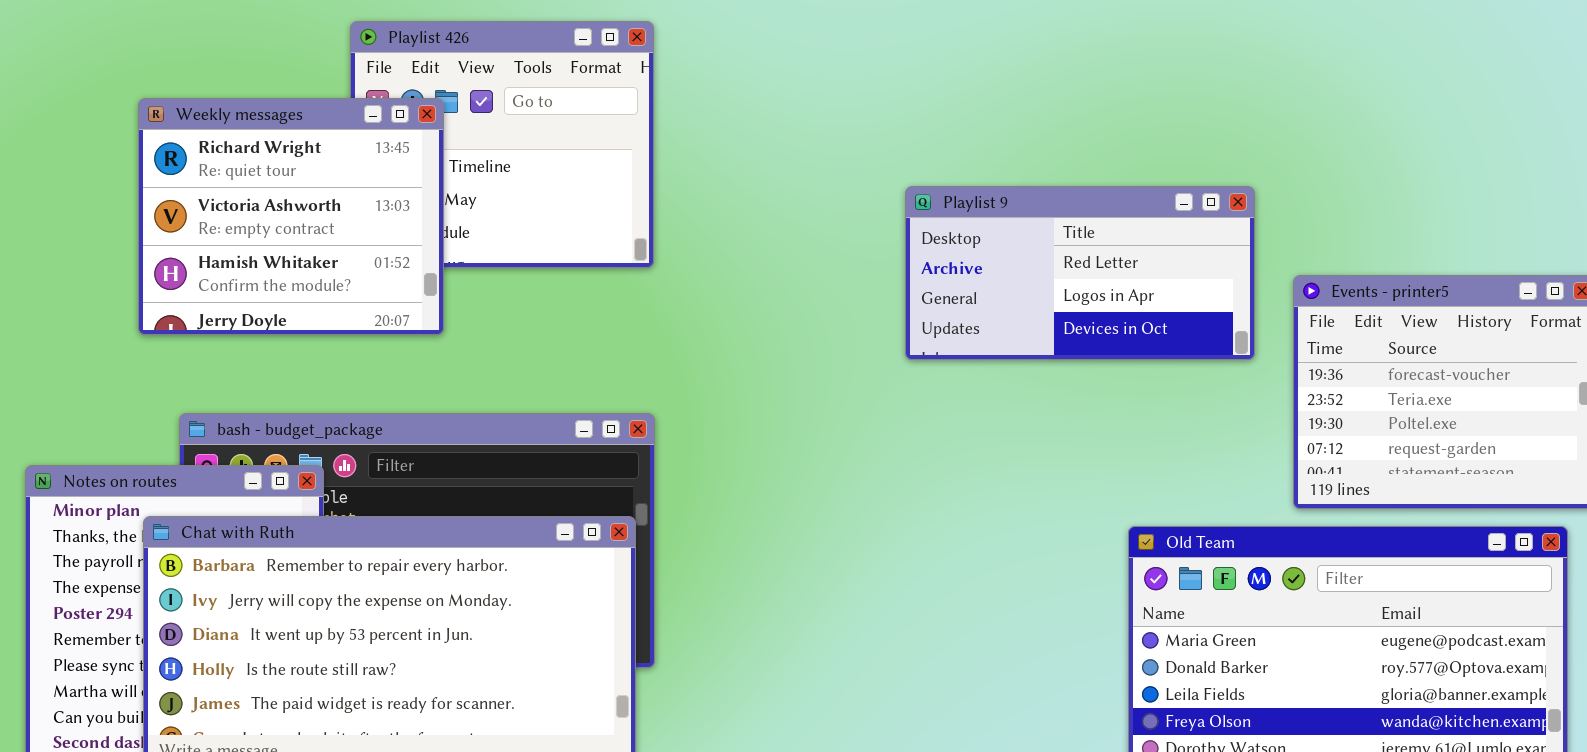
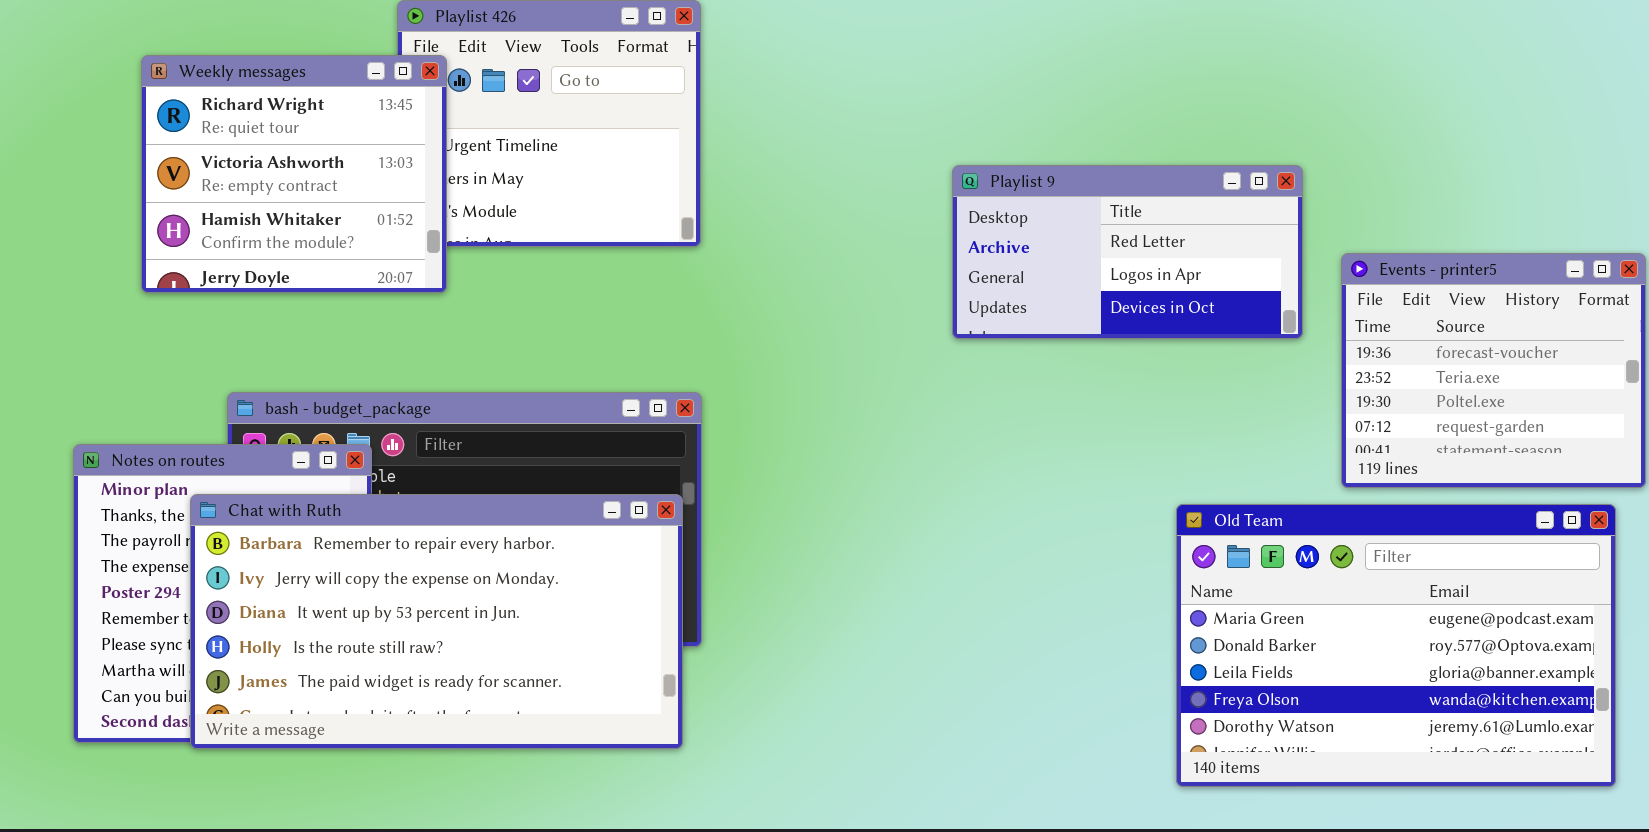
Weekly messages: [138,98,444,335] -> [141,55,447,293], moved

